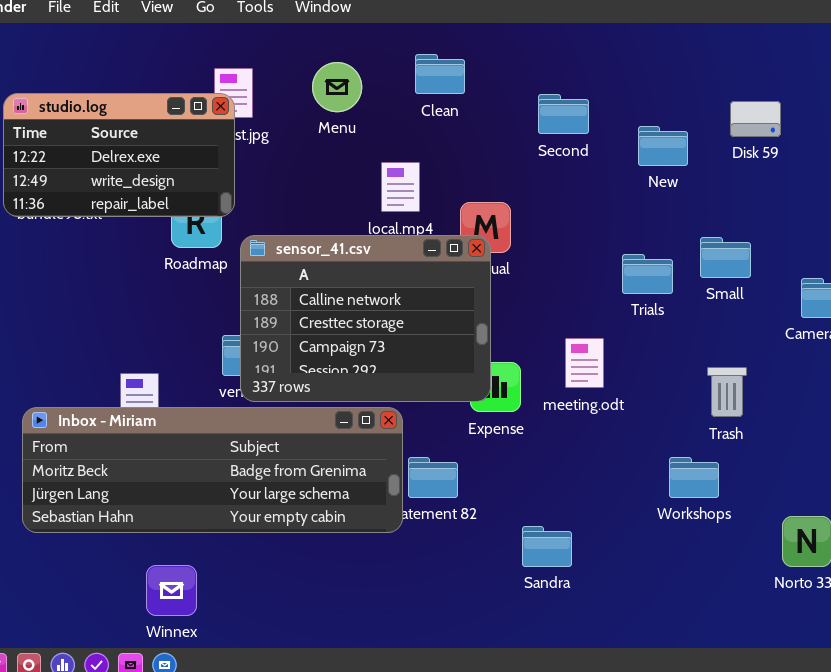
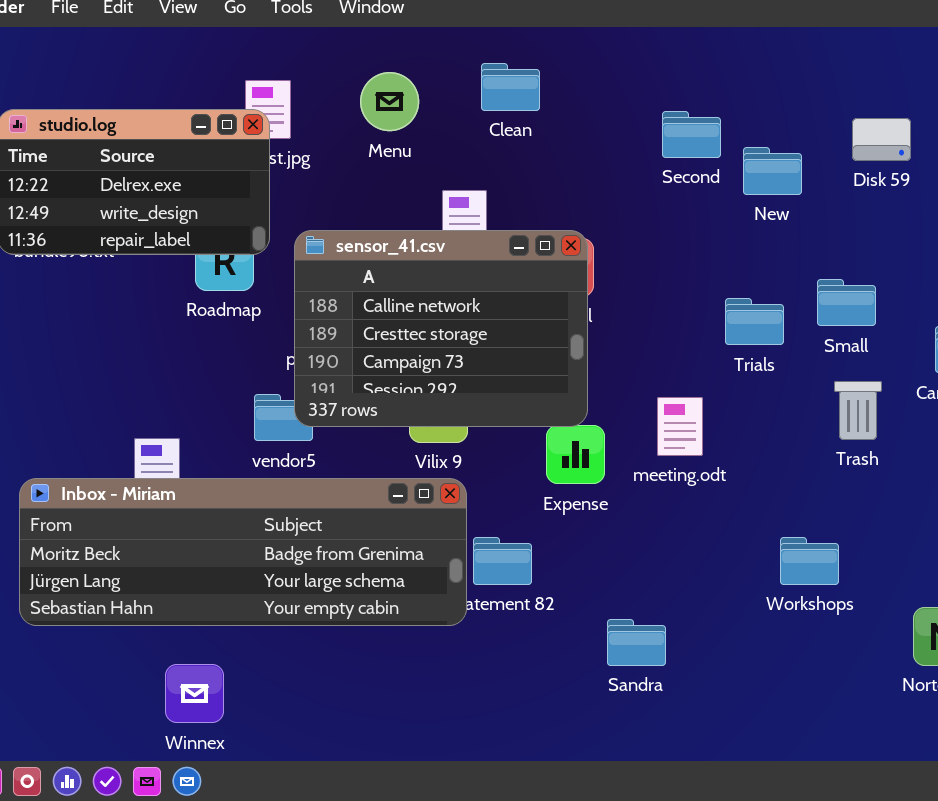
Second: [538,94,589,134] -> [662,111,721,158], moved
sensor_41.csv: [240,235,491,402] -> [294,230,588,427], moved
Trash: [707,367,747,417] -> [834,381,882,440], moved

